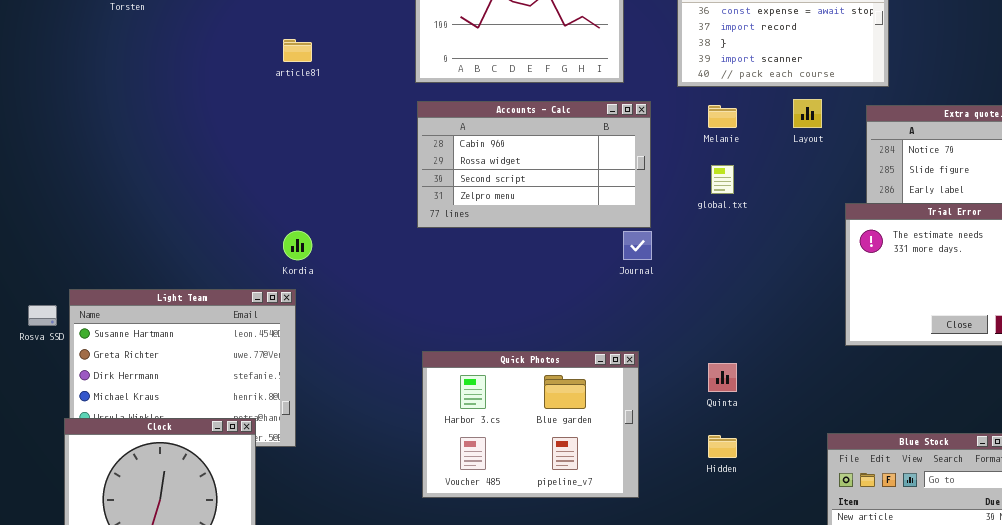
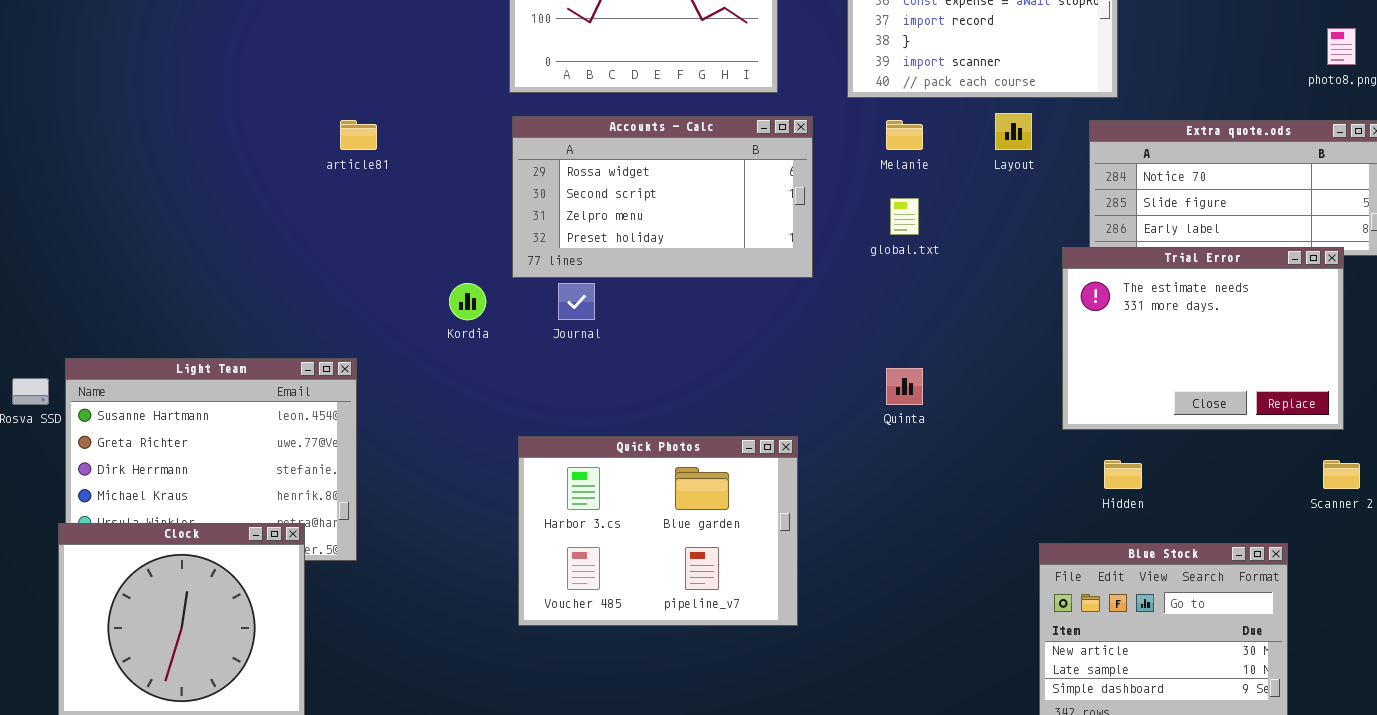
article81: [283,39,312,62] -> [340,120,377,150], moved
Accounts - Calc: [417,101,651,228] -> [512,116,813,278], scrolled down 1 row
Kordia: [283,231,312,260] -> [449,283,486,320], moved
Journal: [623,231,652,260] -> [558,283,595,320], moved
Quinta: [708,363,737,392] -> [886,368,923,405], moved
Hidden: [708,435,737,458] -> [1104,460,1142,489], moved

